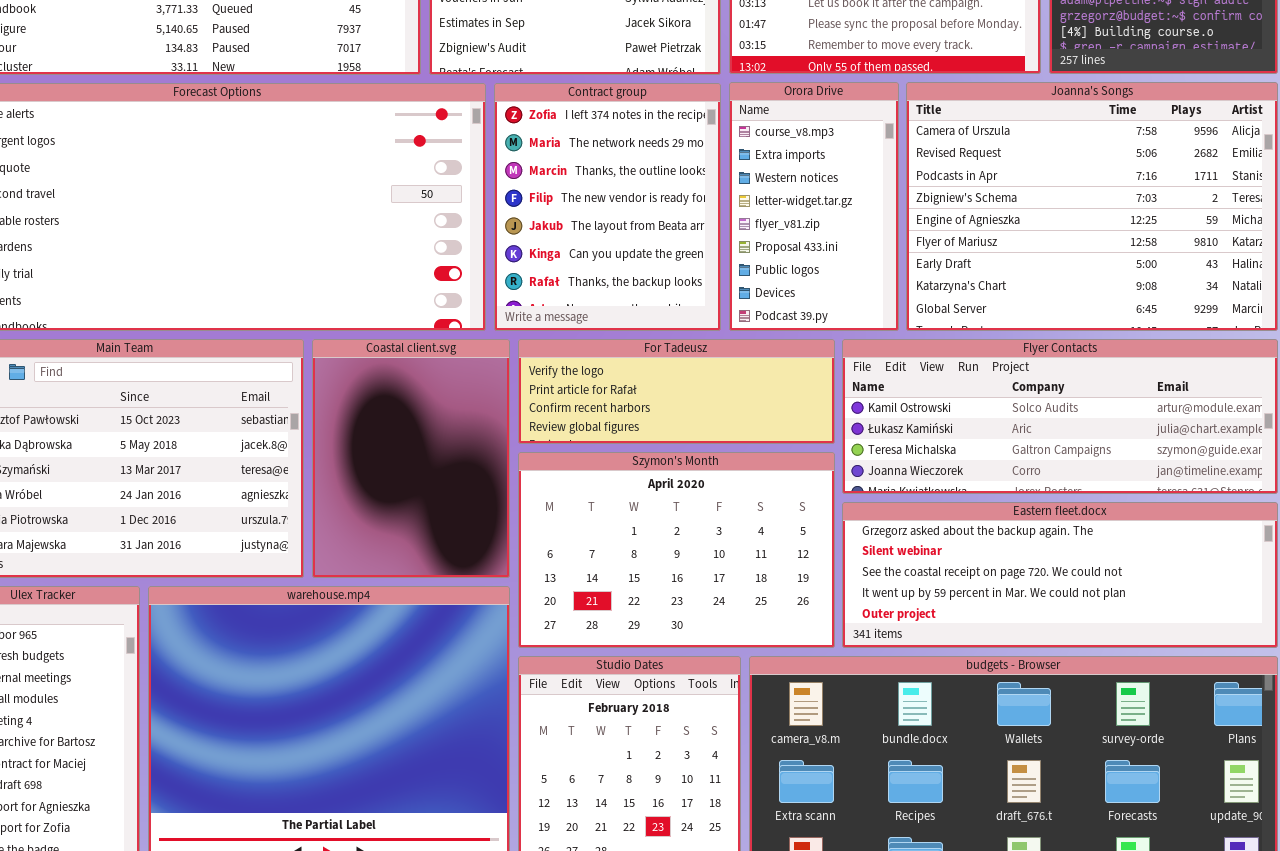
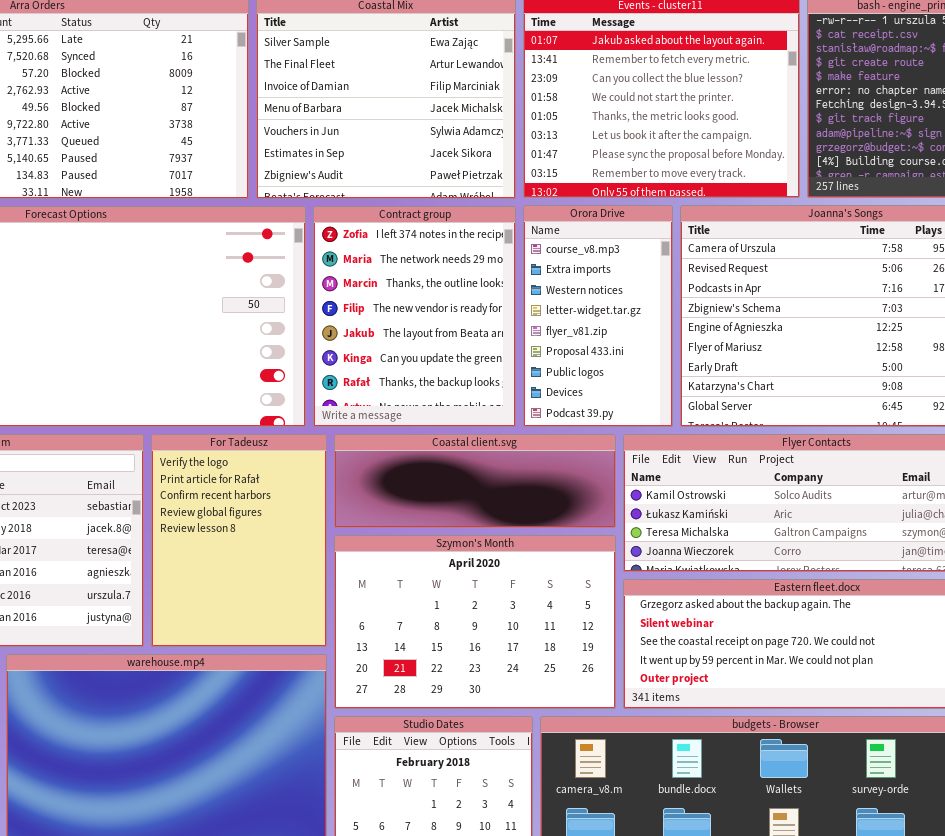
Coastal client.svg: [312,339,510,578] -> [334,434,616,528], moved, resized
For Tadeusz: [518,339,835,444] -> [151,434,327,647], moved, resized

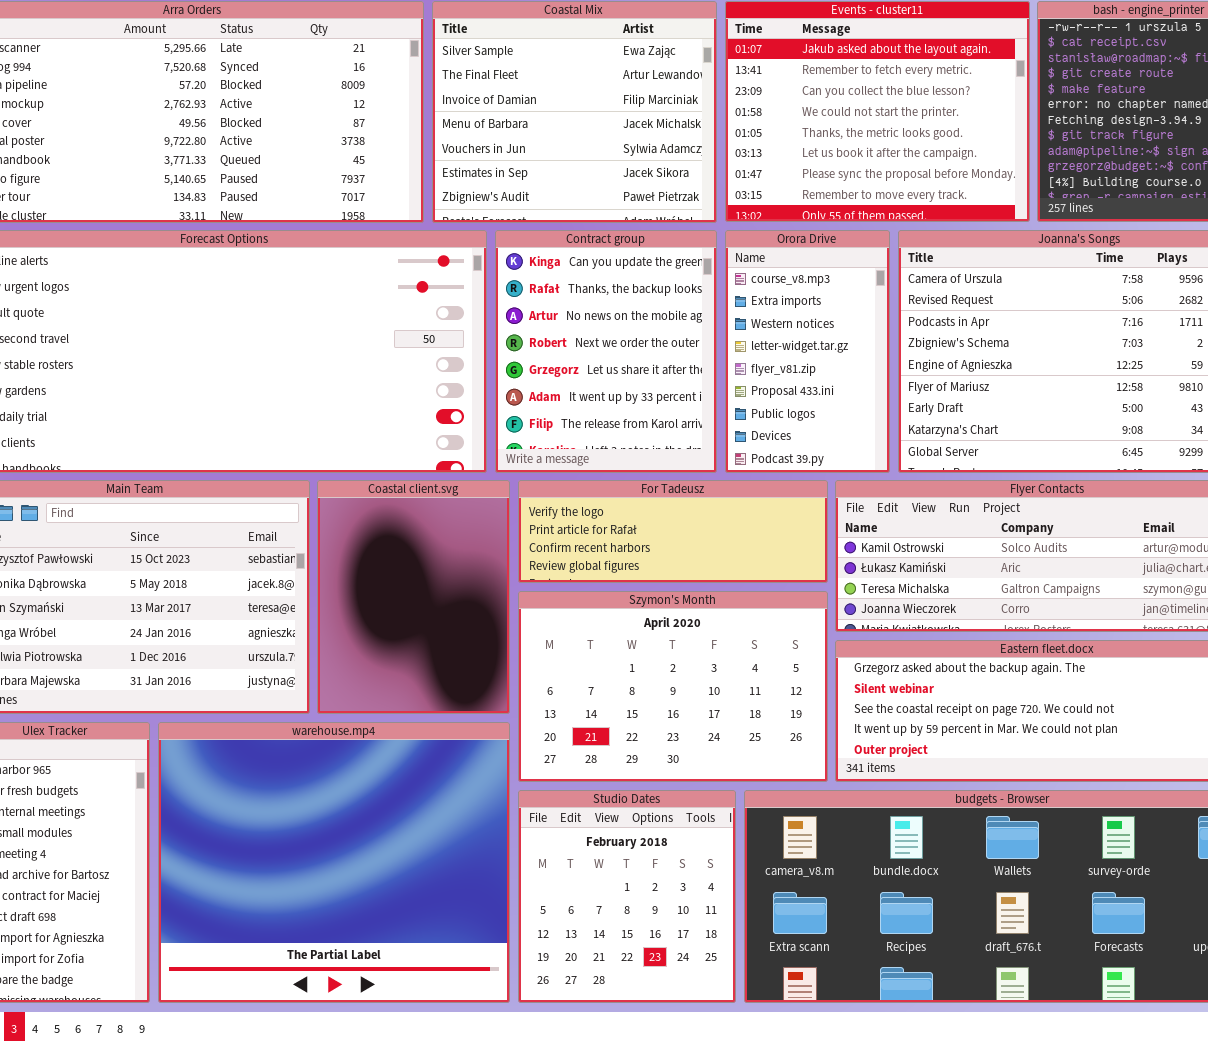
Contract group: [313,206,516,427] -> [495,230,717,473], scrolled down 5 rows
For Tadeusz: [151,434,327,647] -> [518,480,828,583], moved, resized
Coastal client.svg: [334,434,616,528] -> [317,480,510,714], moved, resized

